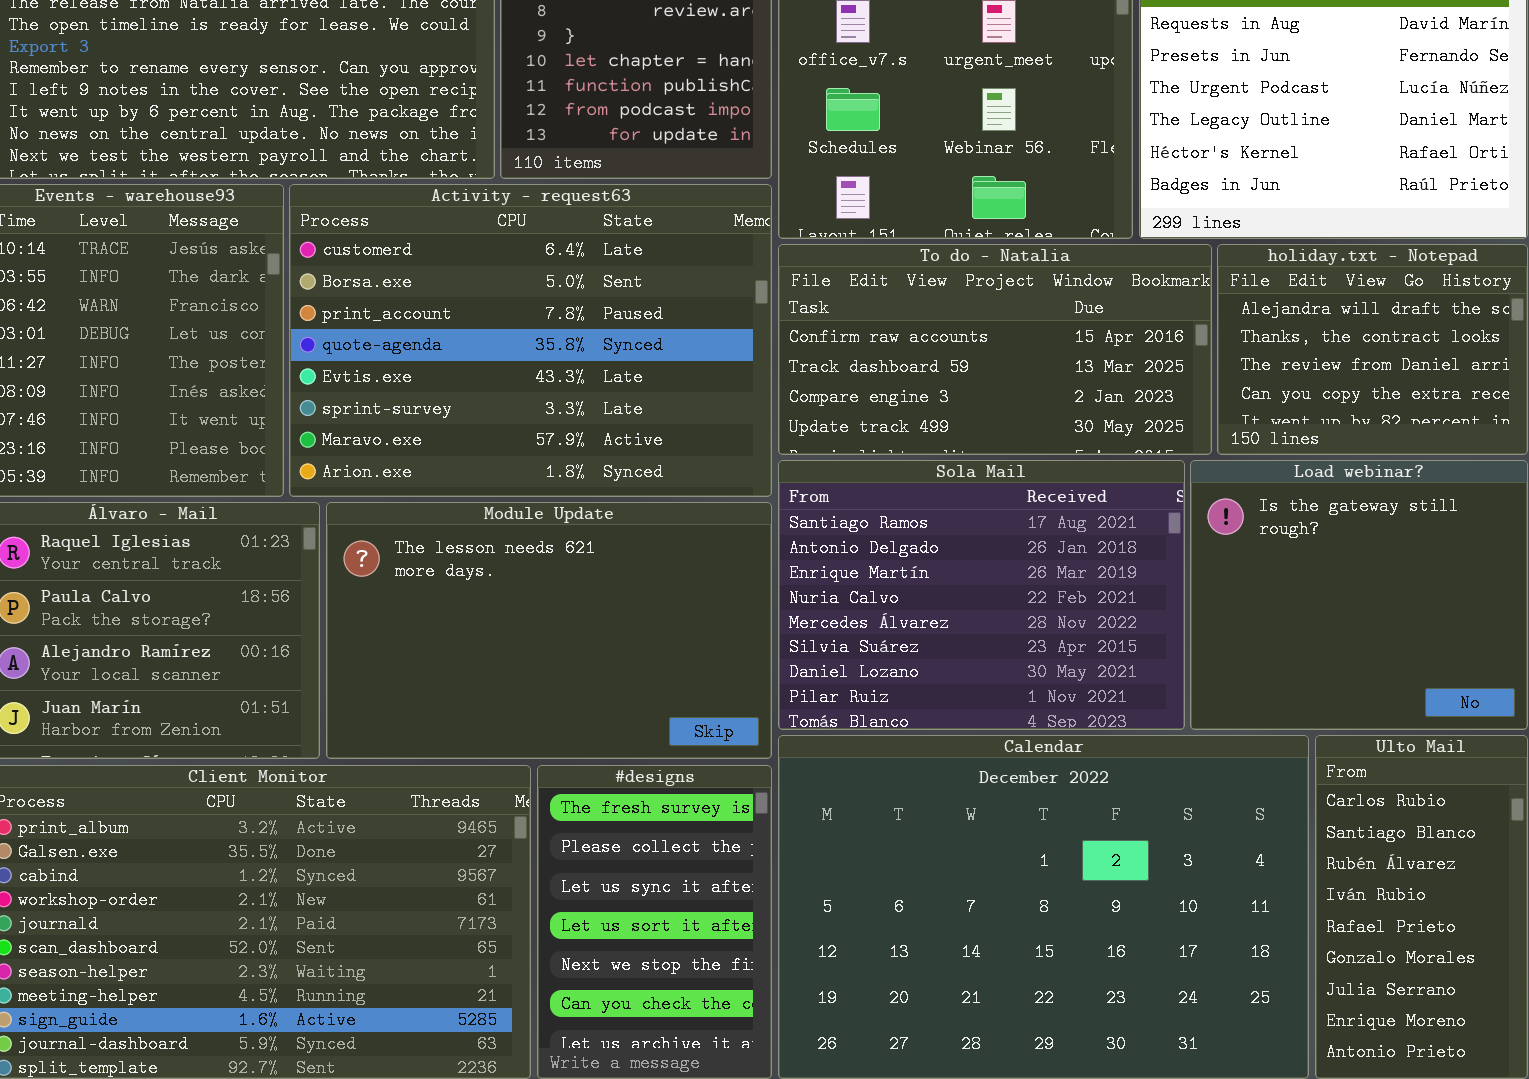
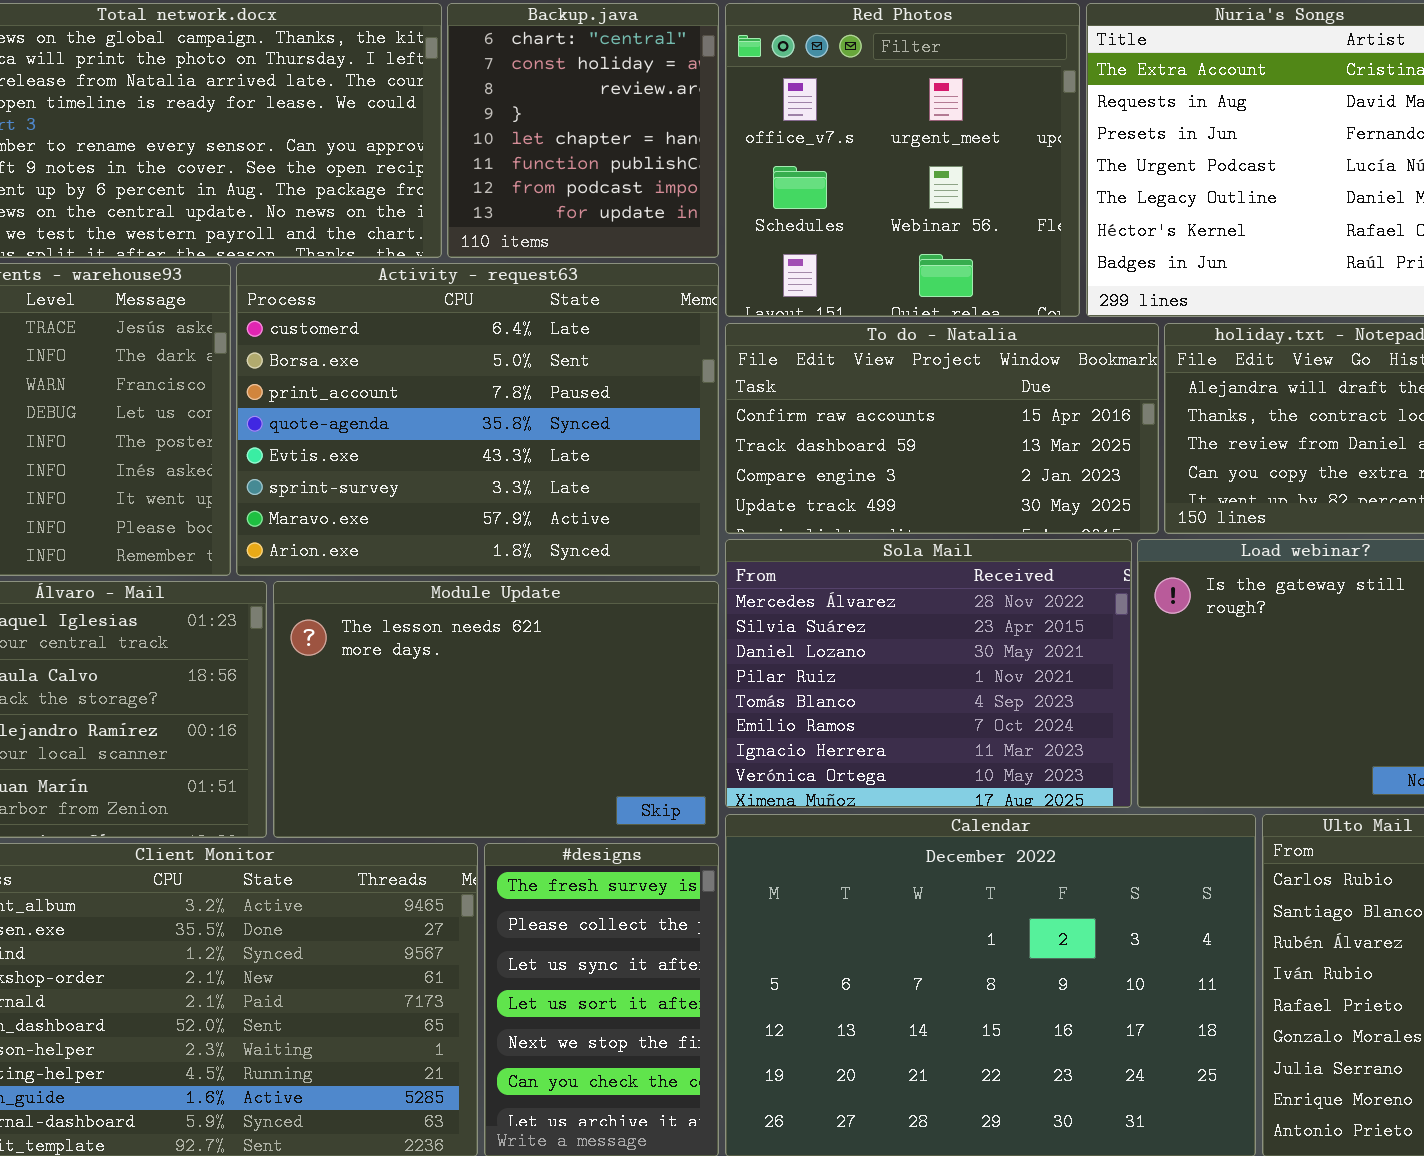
Sola Mail: [778,460,1185,730] -> [725,539,1132,808], scrolled down 4 rows

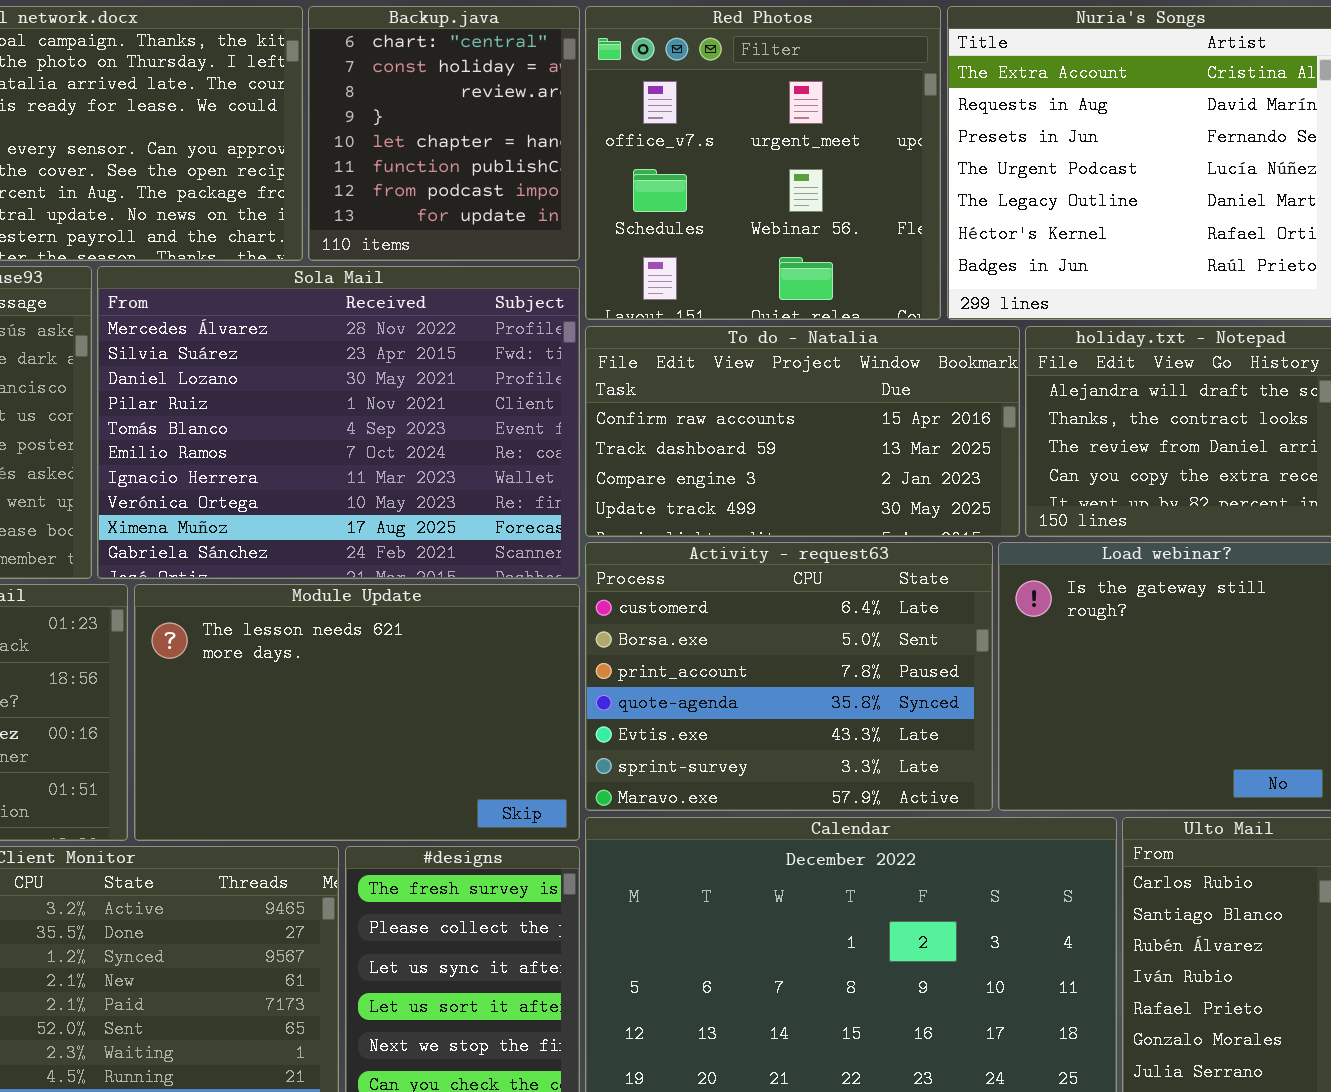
Activity - request63: [236,263,719,576] -> [585,542,993,811], moved, resized
Sola Mail: [725,539,1132,808] -> [97,266,580,579], moved, resized

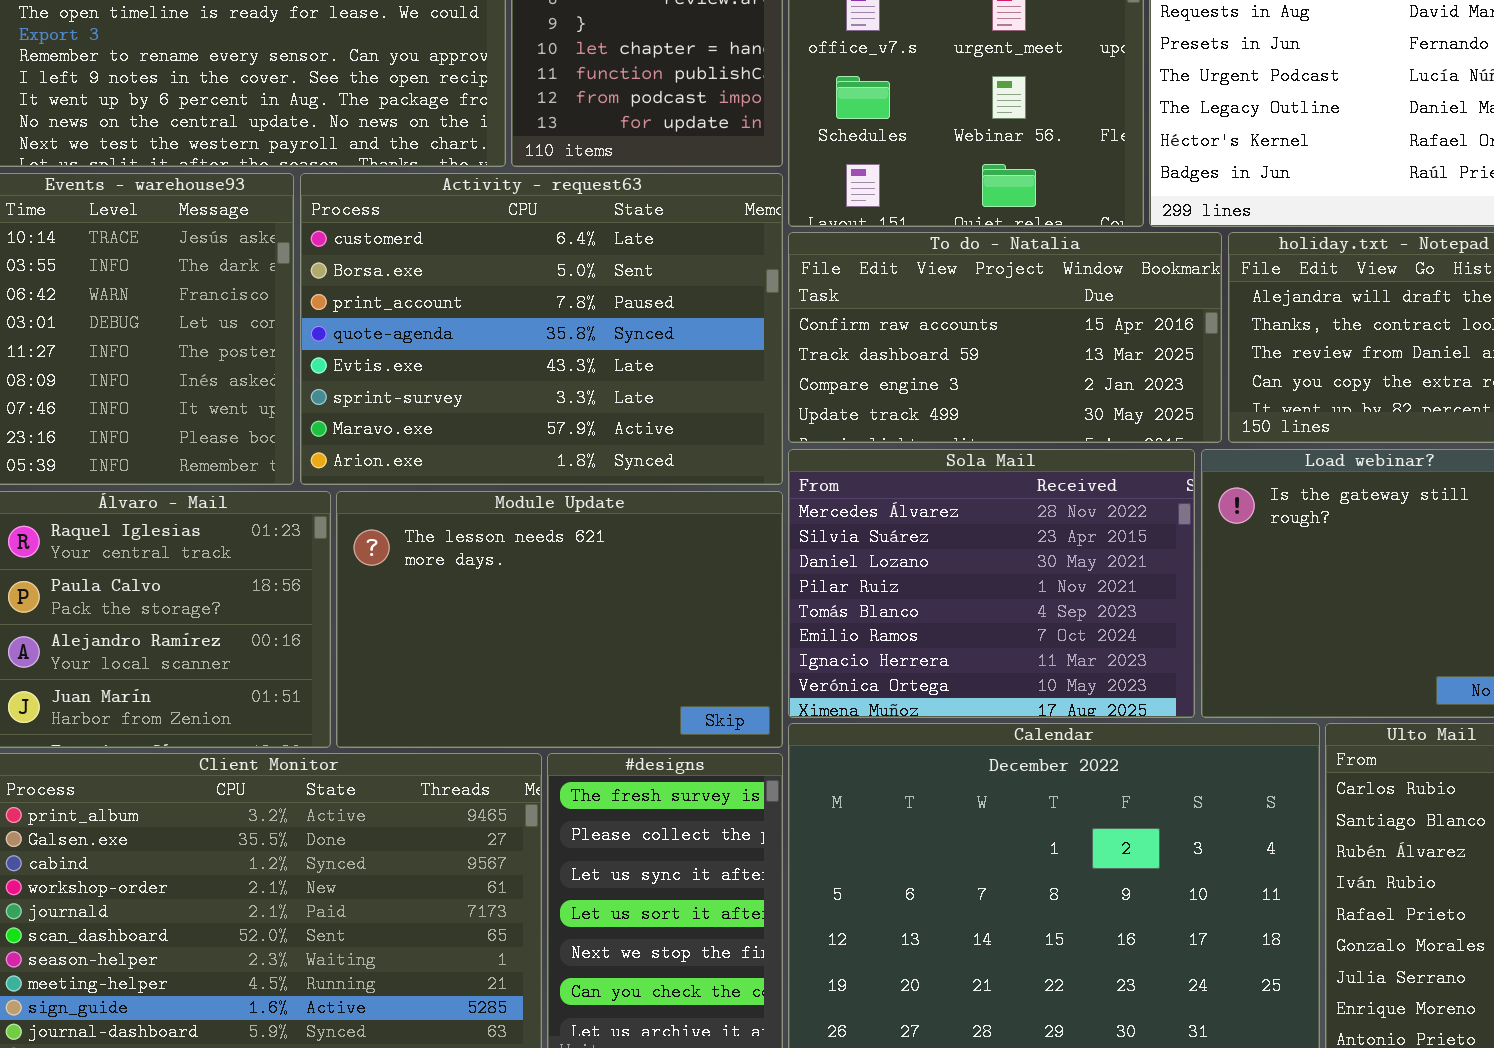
Sola Mail: [97,266,580,579] -> [788,449,1195,718], moved, resized
Activity - request63: [585,542,993,811] -> [300,173,783,485], moved, resized

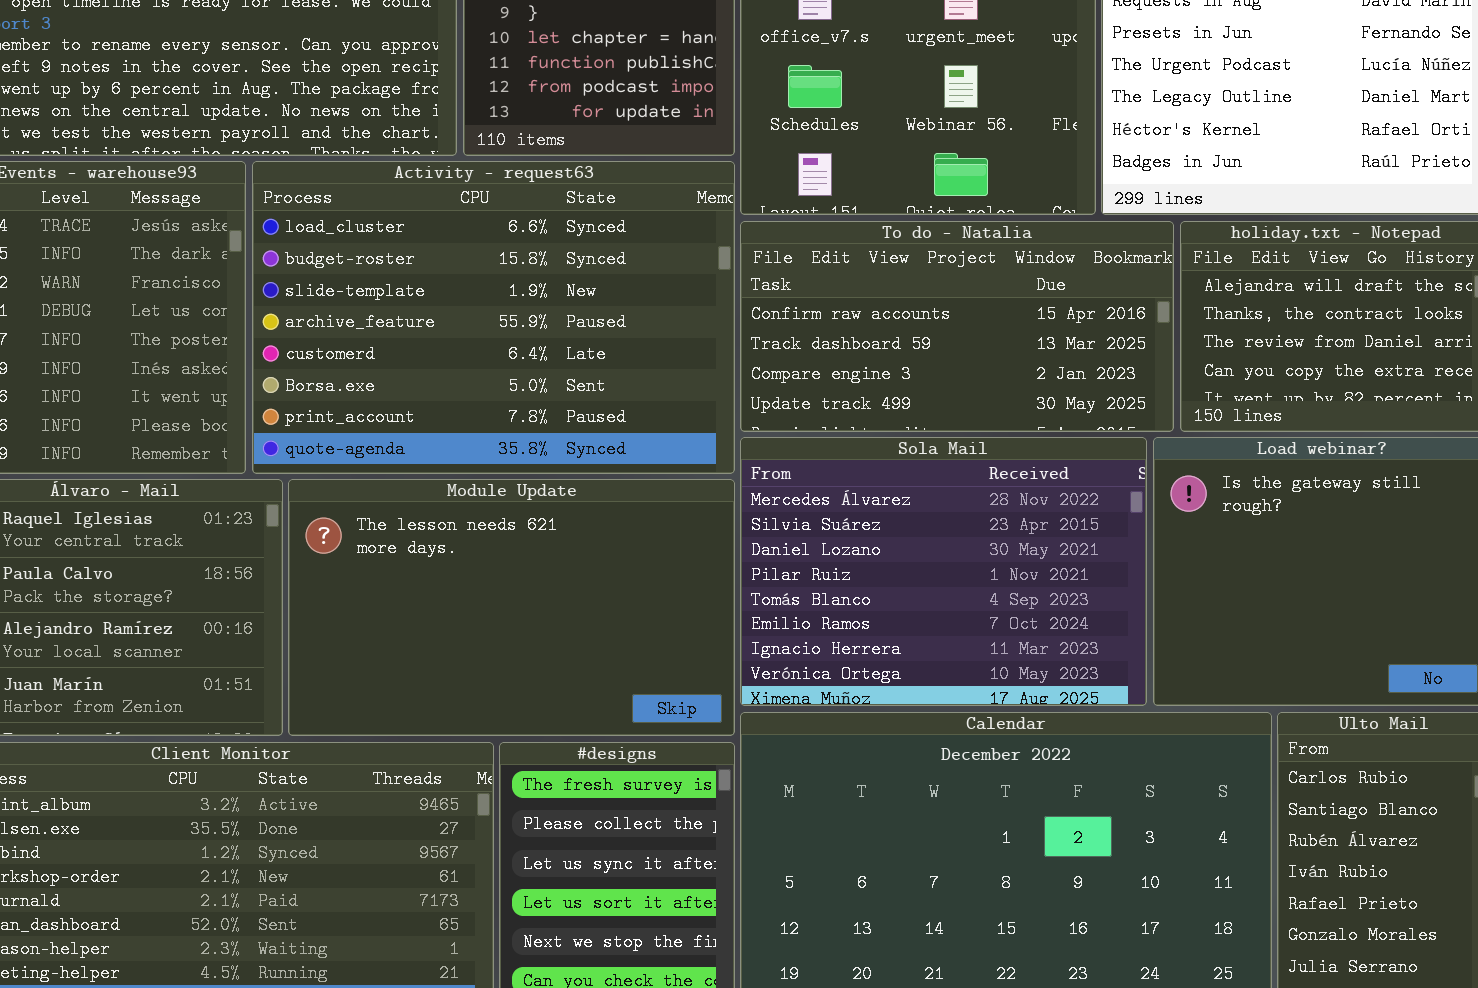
Activity - request63: [300,173,783,485] -> [252,161,735,474], scrolled up 4 rows

